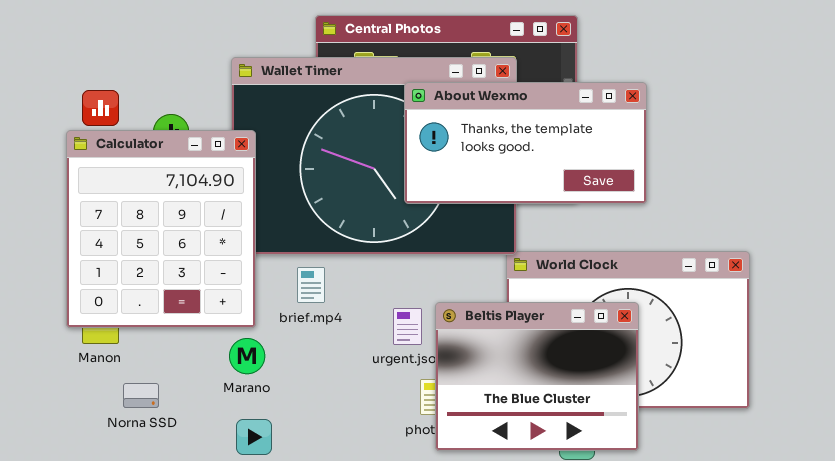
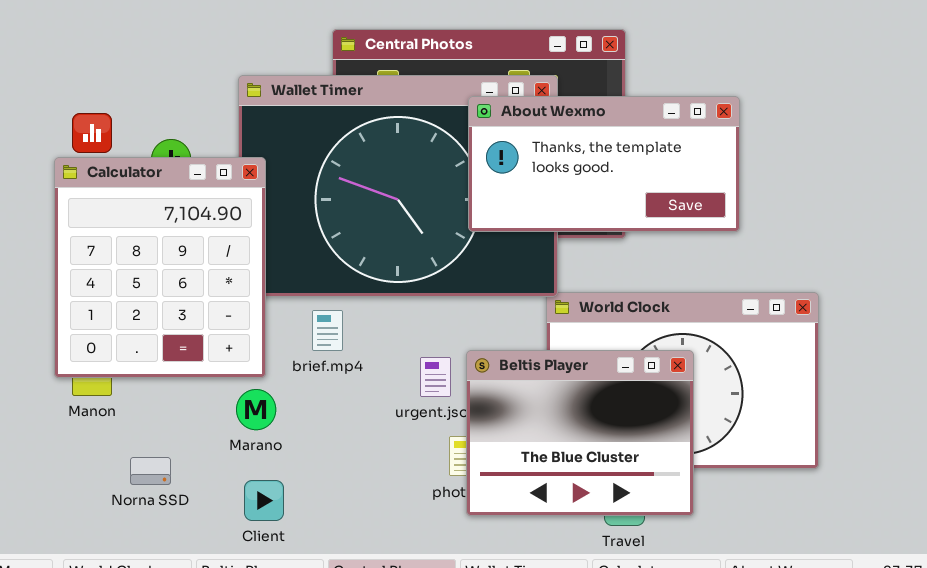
About Wexmo: [404,82,647,204] -> [468,96,740,232], moved
Norna SSD: [123,383,159,408] -> [130,457,171,485], moved

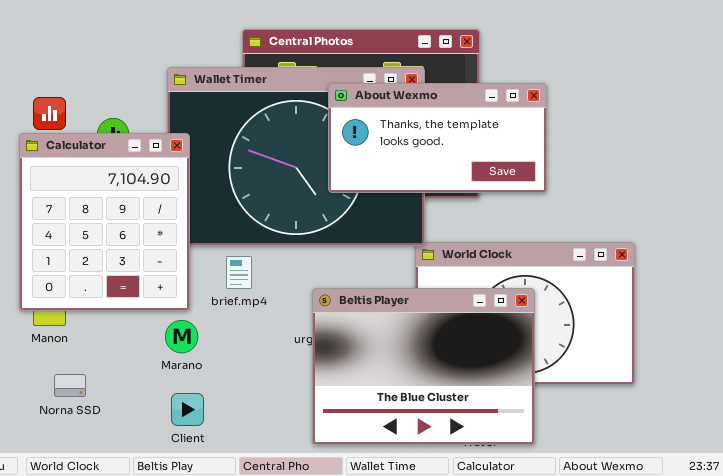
About Wexmo: [468,96,740,232] -> [328,83,547,193], moved
Beltis Player: [466,350,694,516] -> [312,288,535,445], resized
Norna SSD: [130,457,171,485] -> [54,374,86,397], moved

